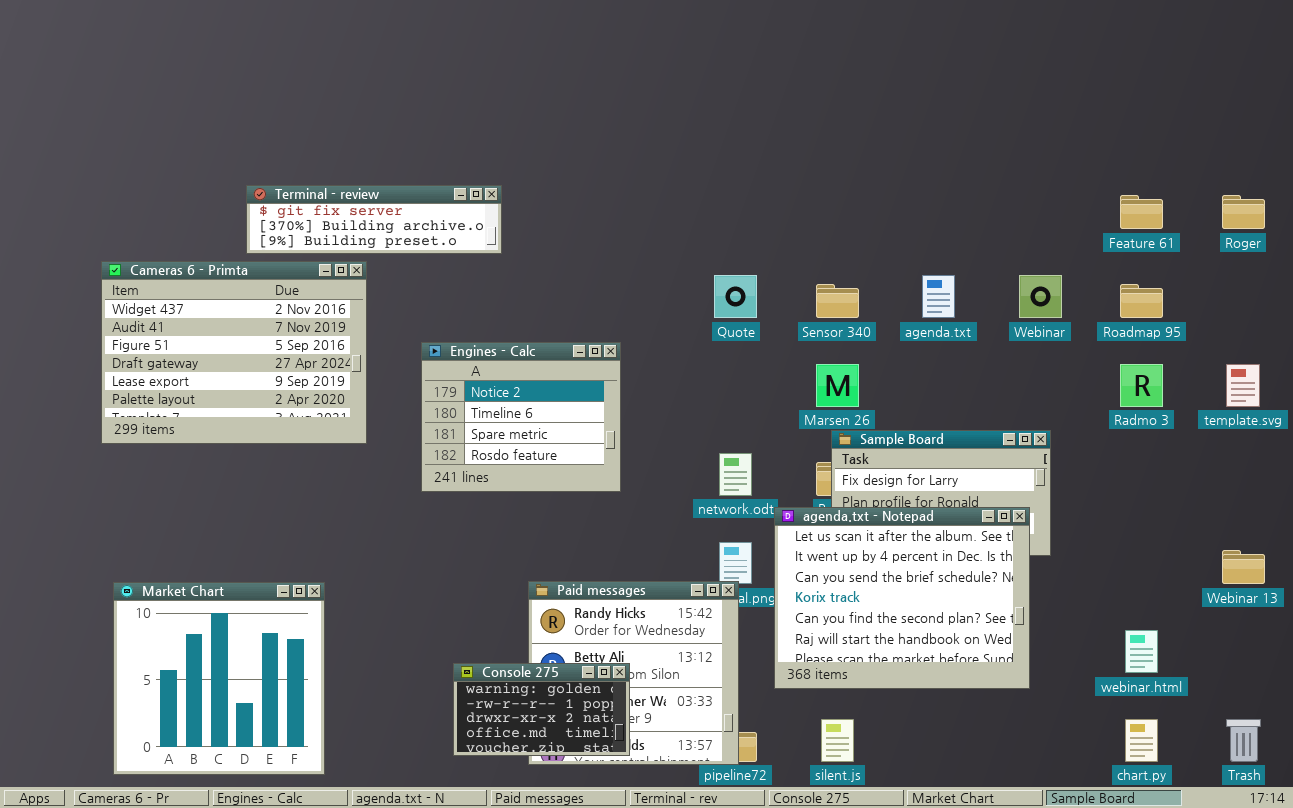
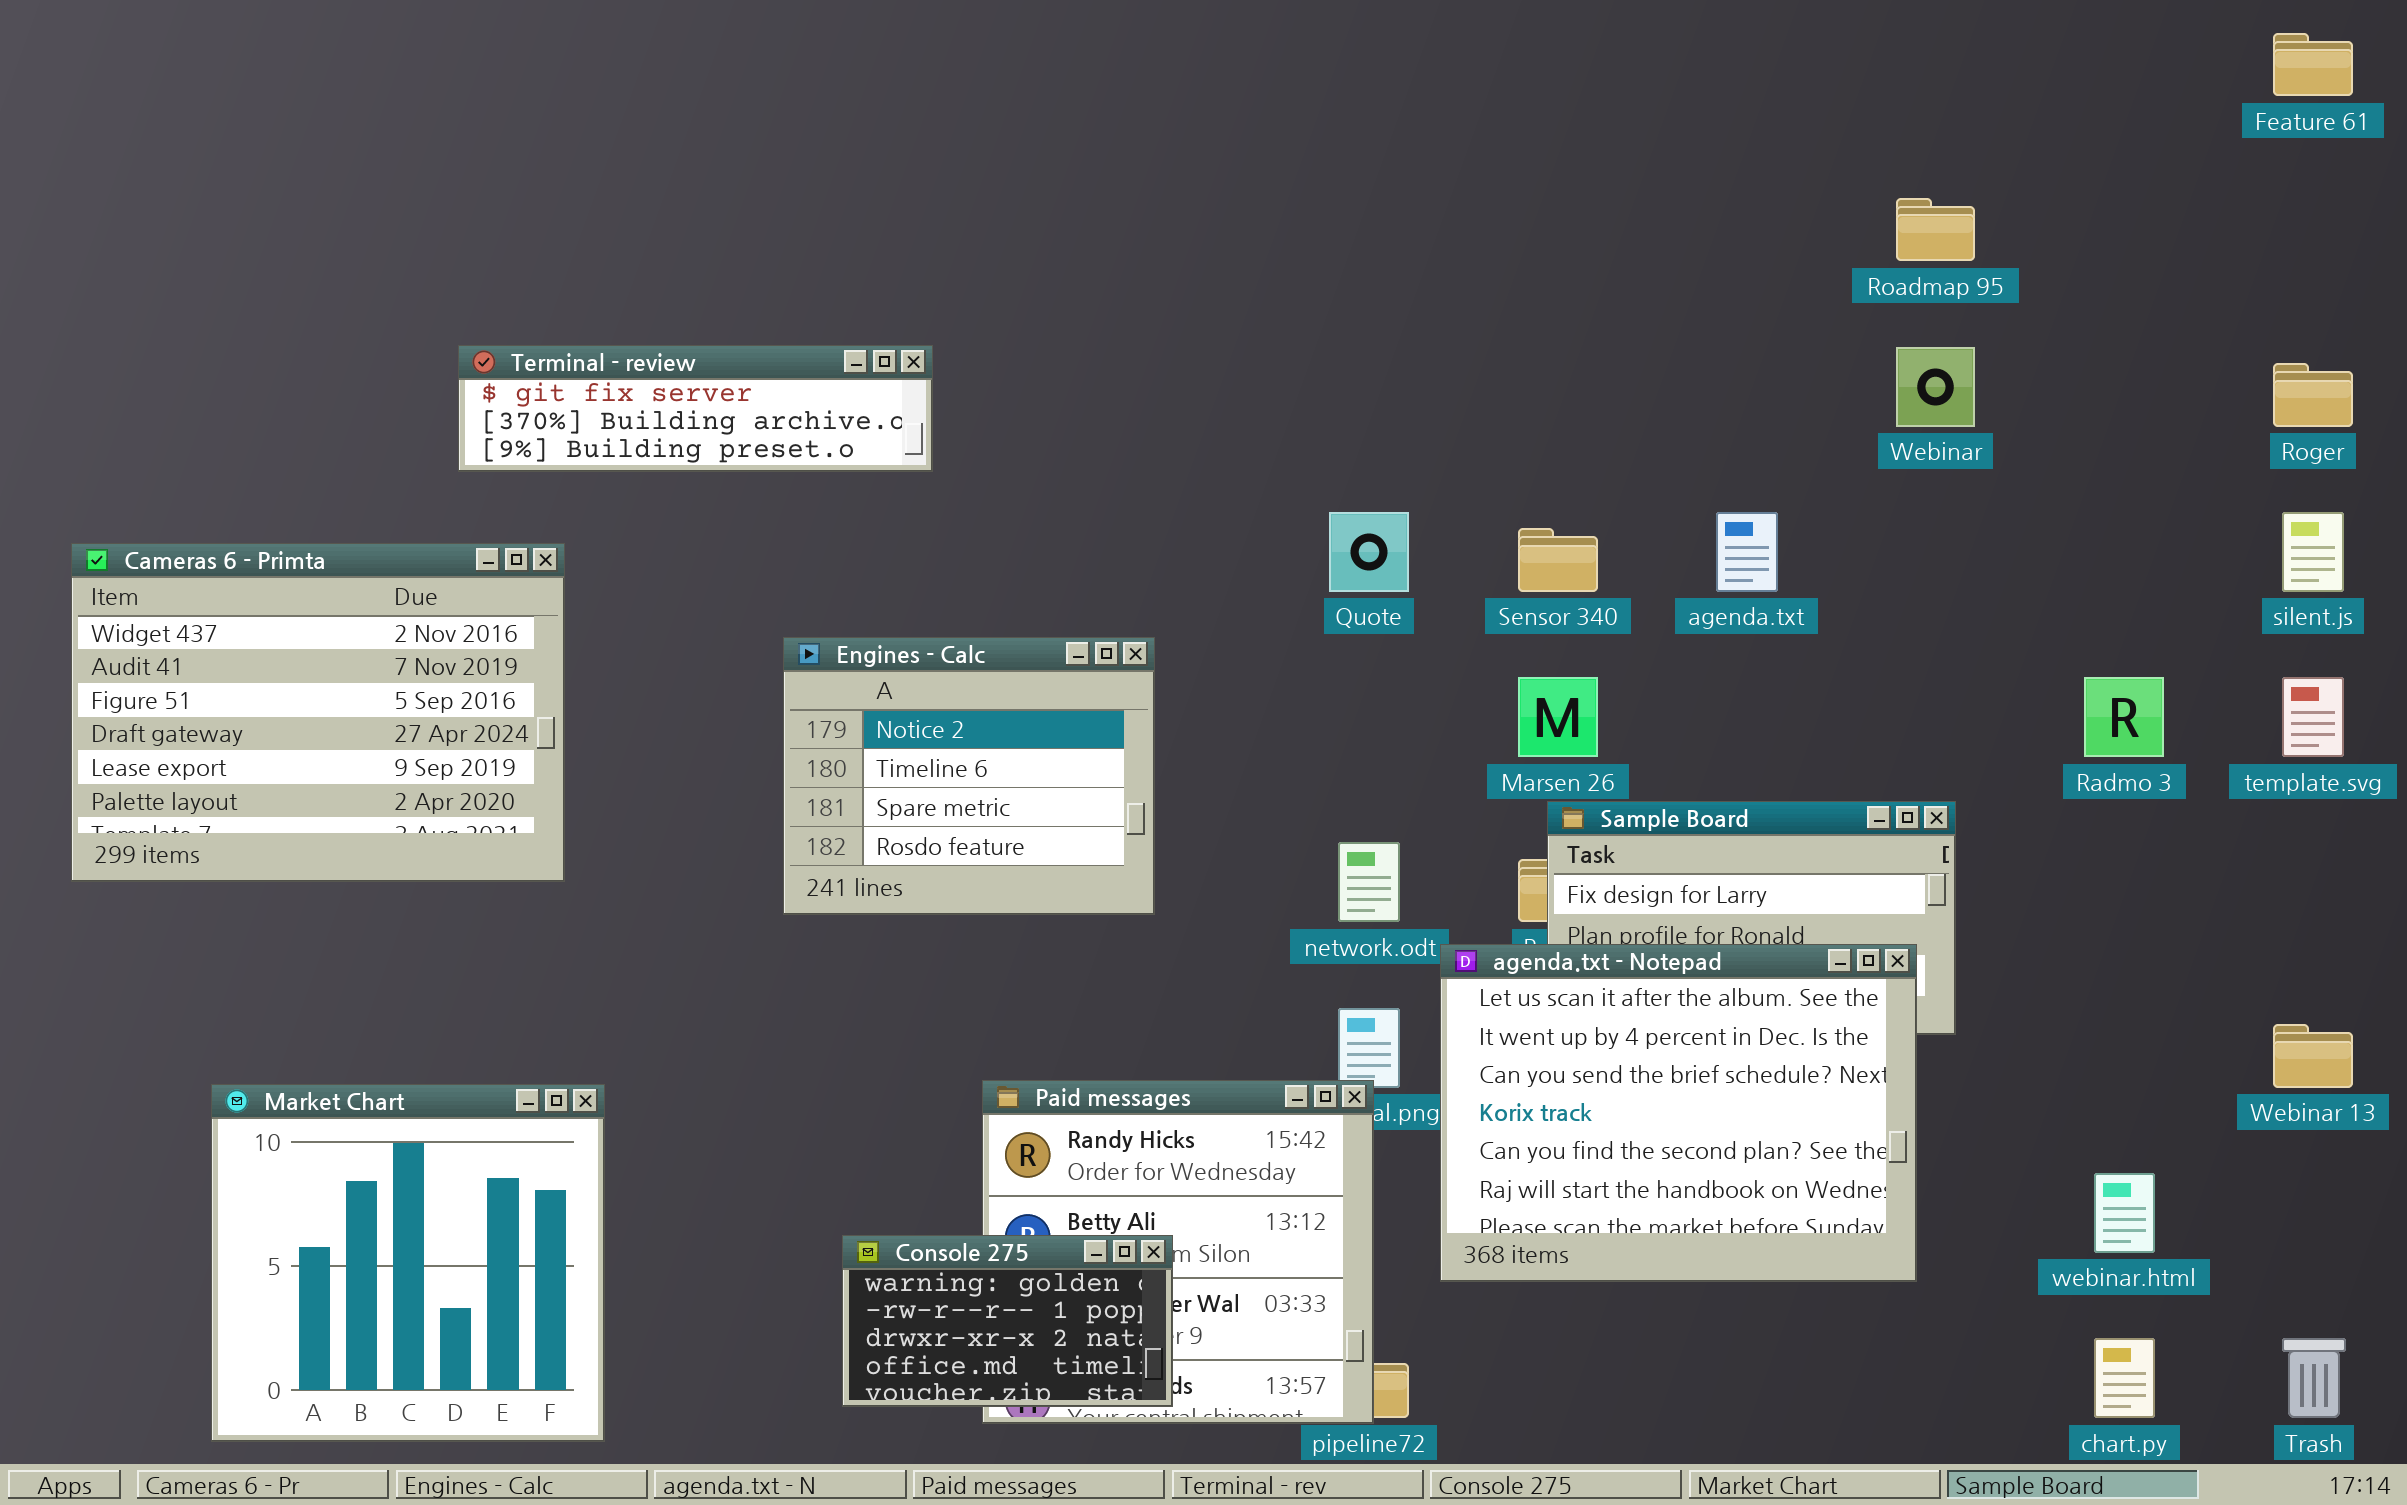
Feature 61: [1120,195,1163,229] -> [2273,33,2353,96], moved
Cameras 6 - Primta: [101,261,367,444] -> [71,543,565,882], moved
Webinar: [1019,275,1062,318] -> [1896,347,1975,427], moved
Roadmap 95: [1120,284,1163,318] -> [1896,198,1975,261], moved
silent.js: [821,719,854,762] -> [2282,512,2344,592], moved

